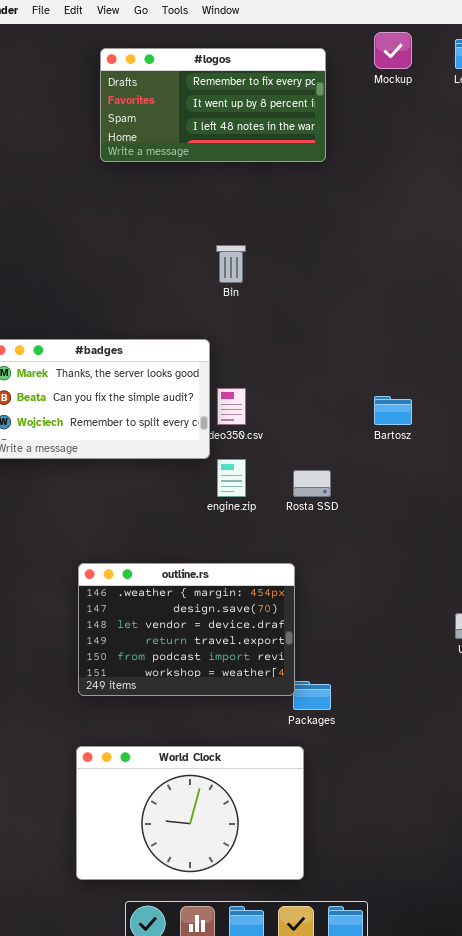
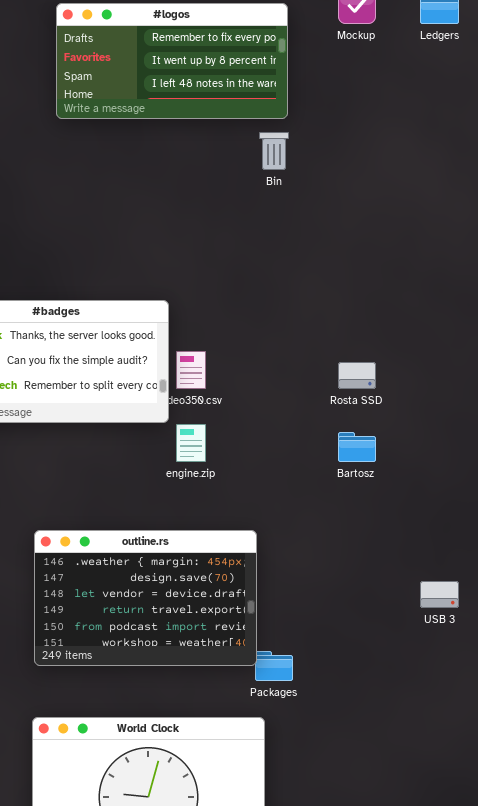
Bin: [216,245,246,283] -> [259,132,289,170], moved
Bartosz: [374,396,412,425] -> [338,432,376,462], moved
Rosta SSD: [293,470,331,497] -> [338,362,376,389], moved

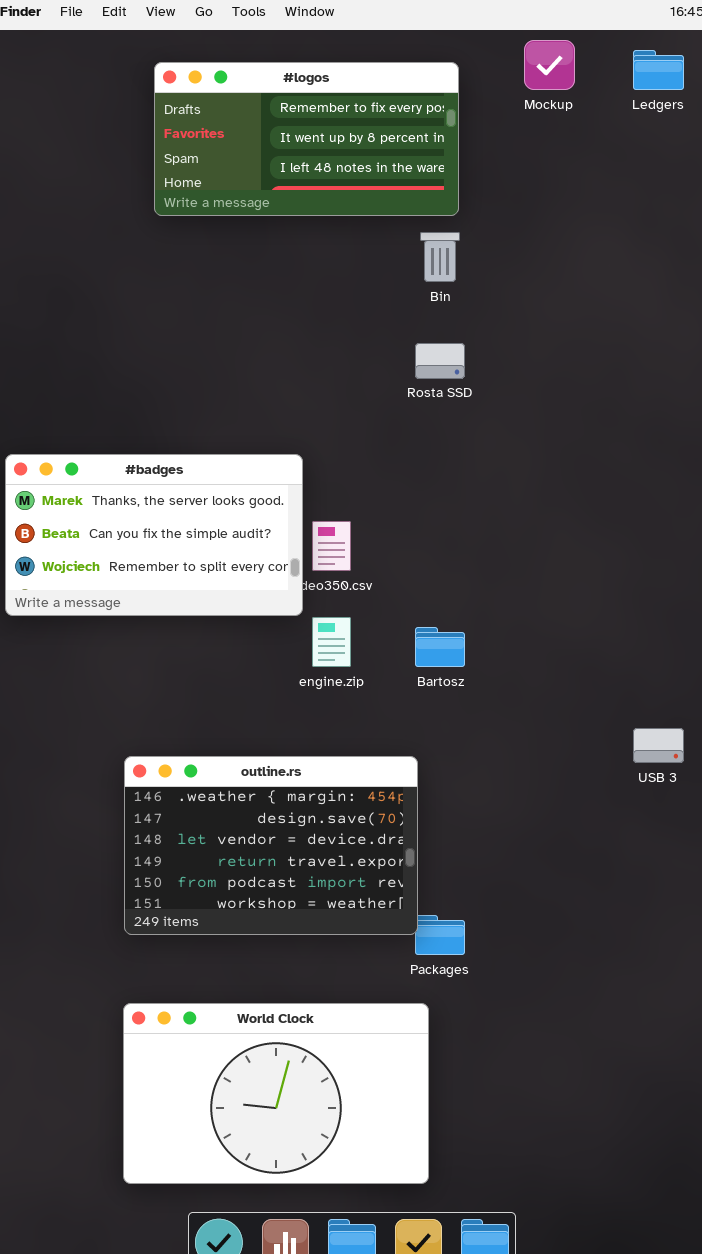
Rosta SSD: [338,362,376,389] -> [415,343,465,379], moved
Bartosz: [338,432,376,462] -> [415,627,465,667], moved
USB 3: [420,581,459,608] -> [633,728,684,763], moved

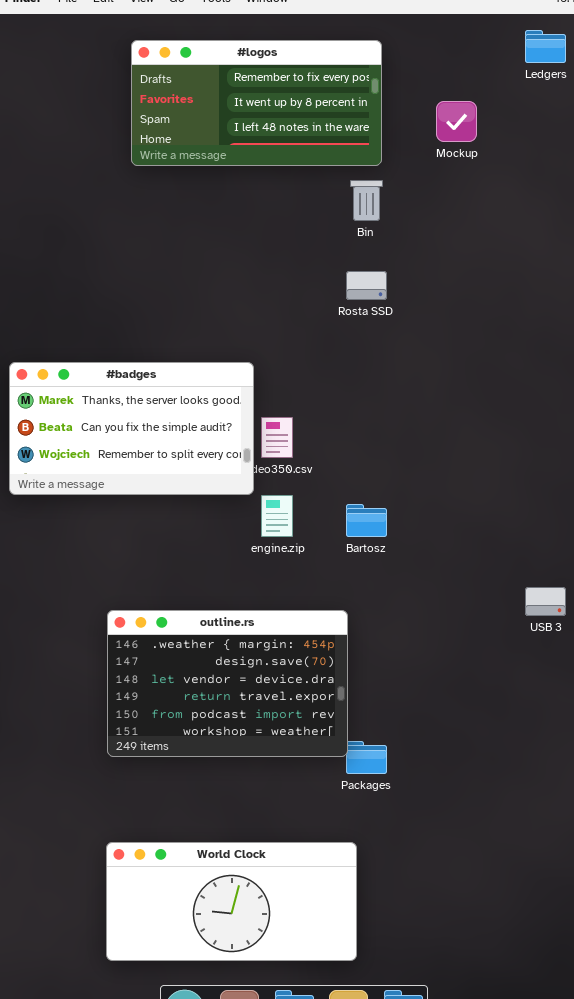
Mockup: [524,40,575,90] -> [436,101,477,142], moved
World Clock: [123,1003,429,1184] -> [106,842,357,961], resized

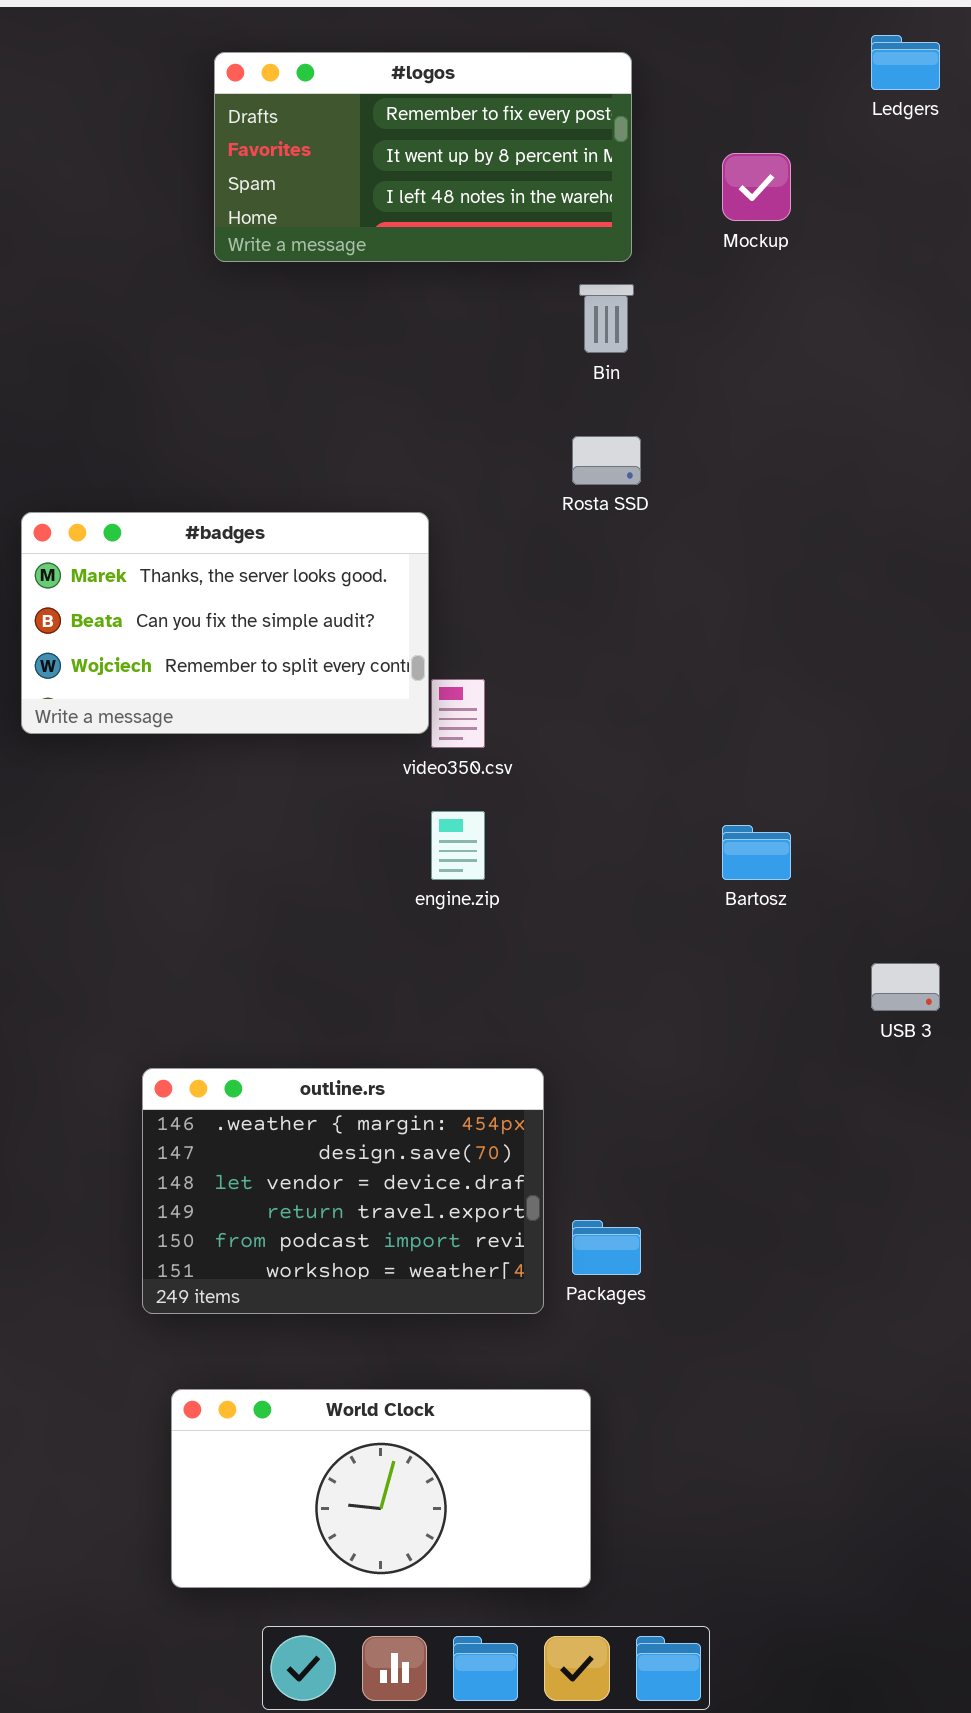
#badges: [9,362,254,495] -> [21,512,429,734], moved
Bartosz: [346,504,387,537] -> [722,825,791,880], moved
outline.rs: [107,610,348,757] -> [142,1068,544,1314], moved

